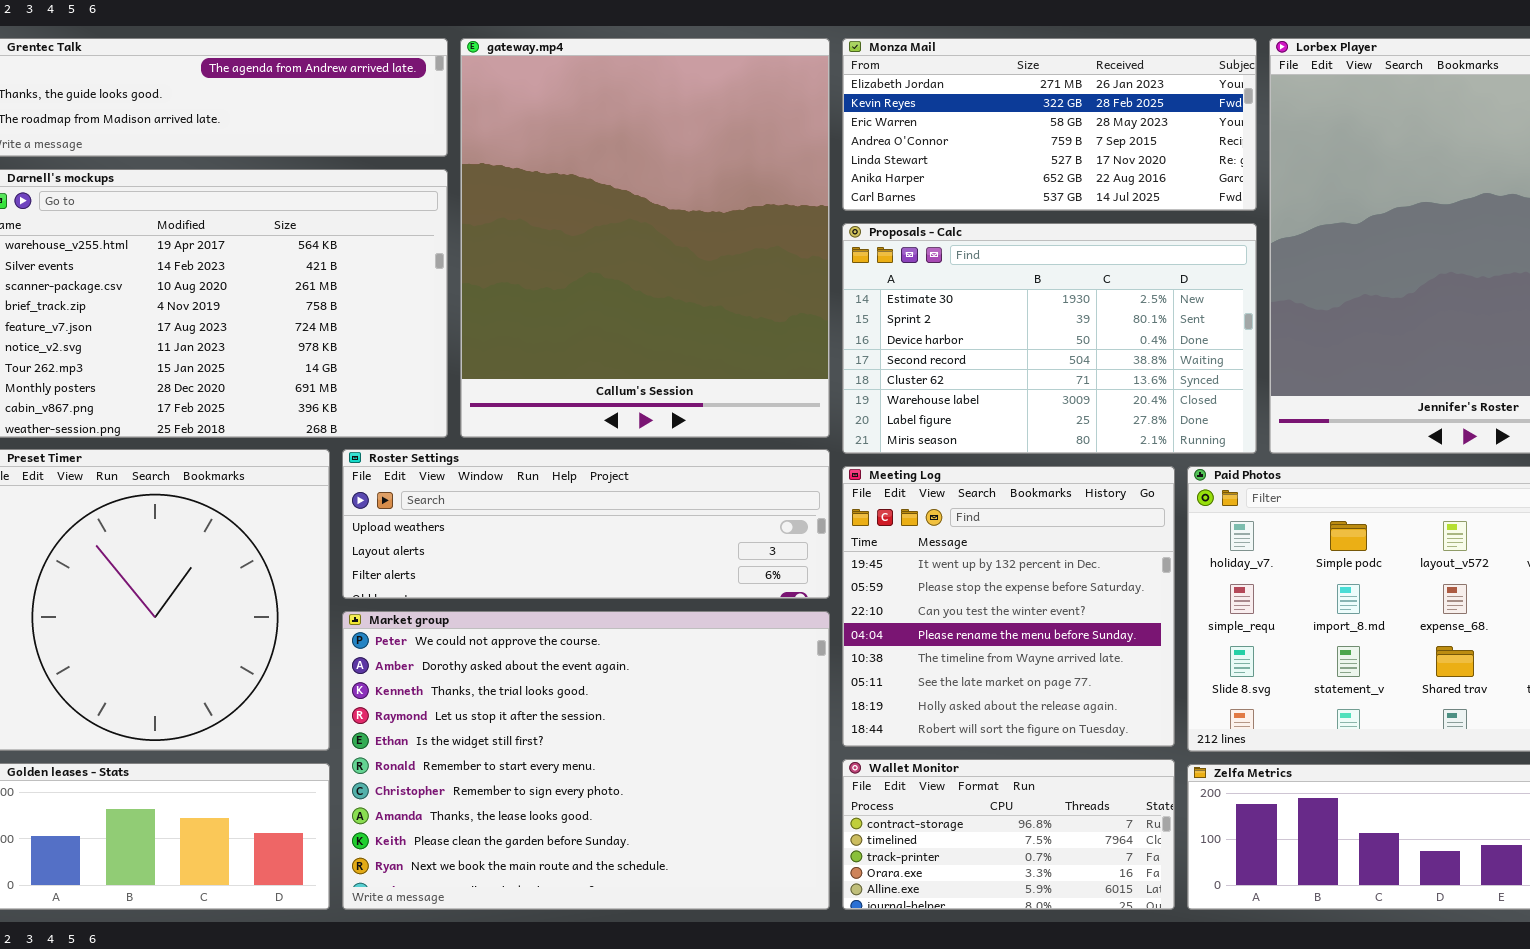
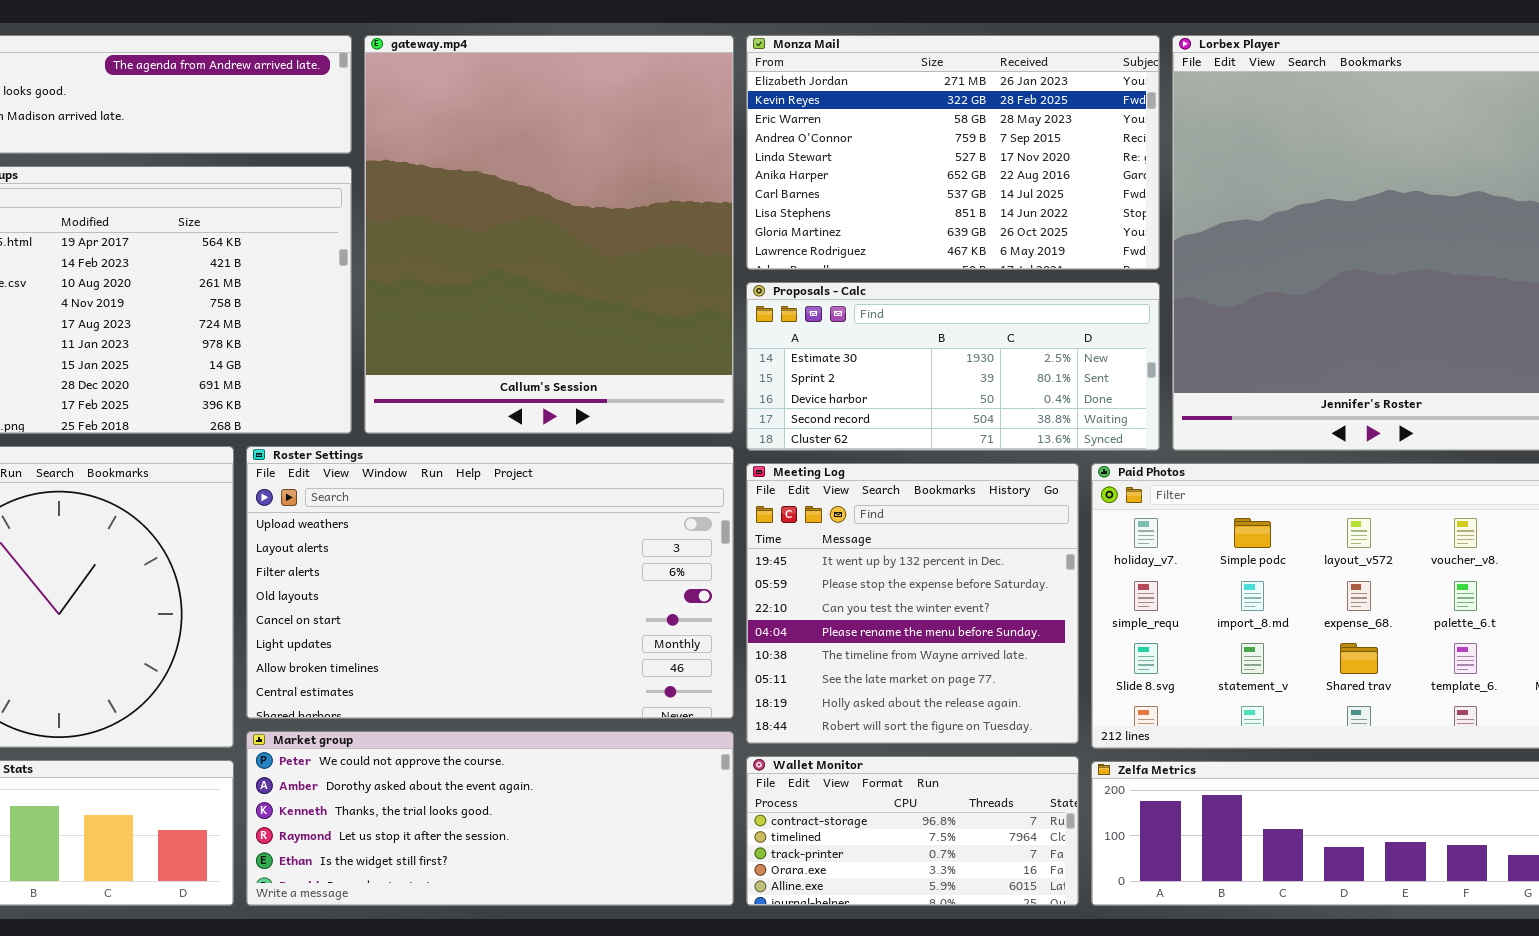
Monza Mail: [842,38,1257,211] -> [746,35,1160,270], resized
Proposals - Calc: [842,223,1257,454] -> [746,282,1160,451], resized
Roster Settings: [342,449,830,599] -> [246,446,734,719], resized
Market group: [342,611,830,910] -> [246,731,734,906], resized

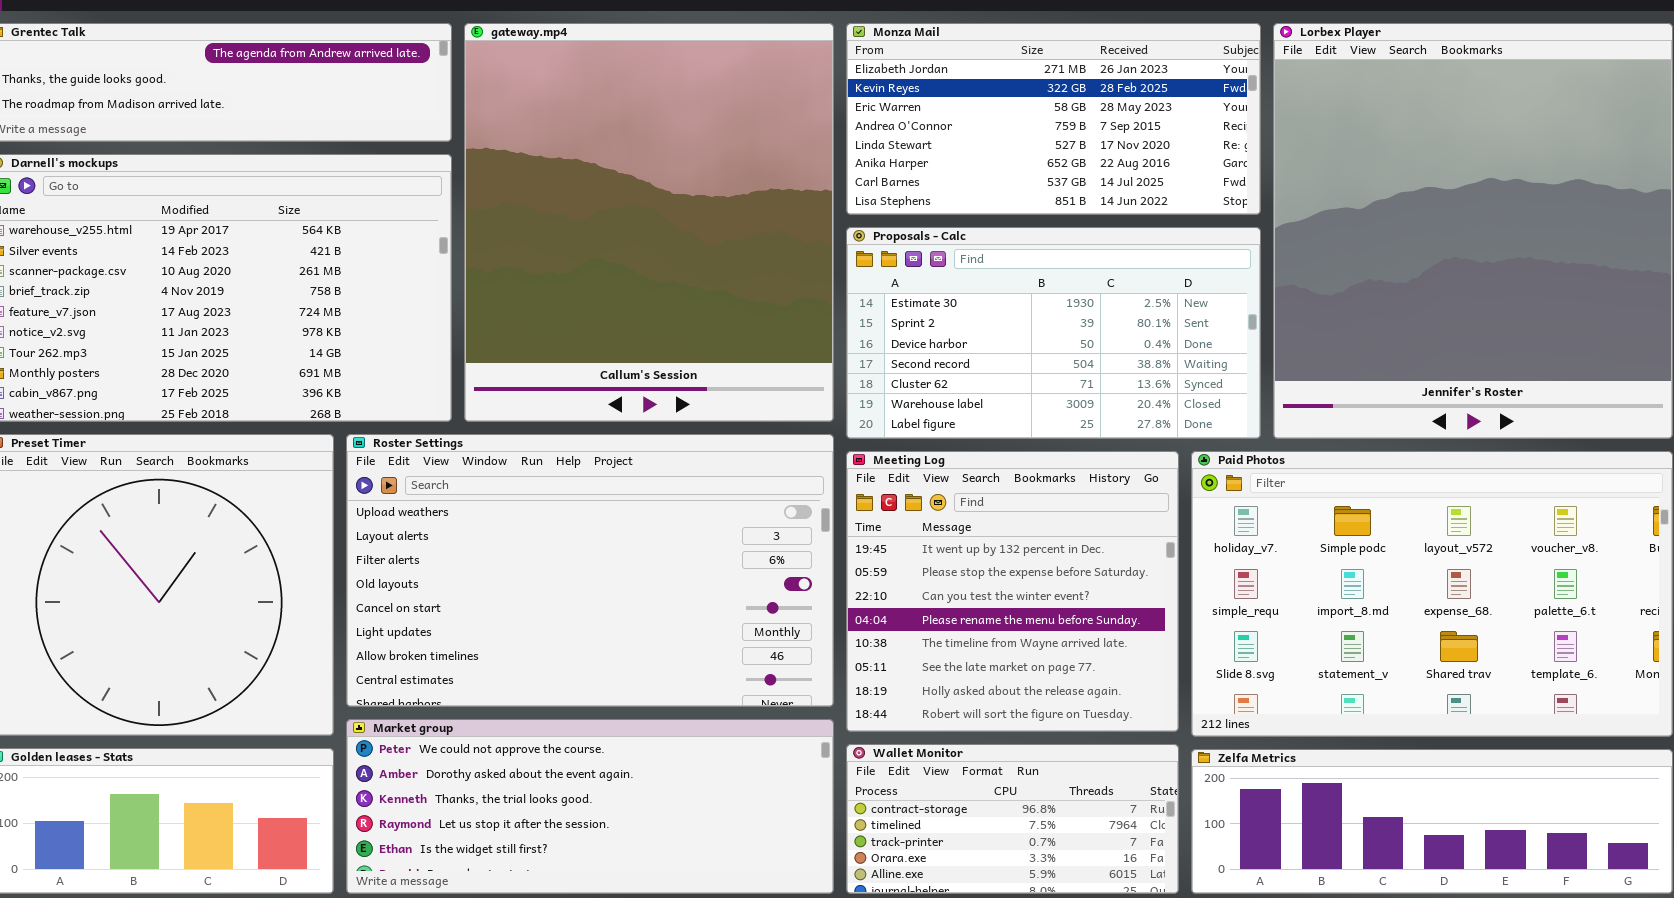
Monza Mail: [746,35,1160,270] -> [846,23,1261,215], resized
Proposals - Calc: [746,282,1160,451] -> [846,227,1261,439], resized

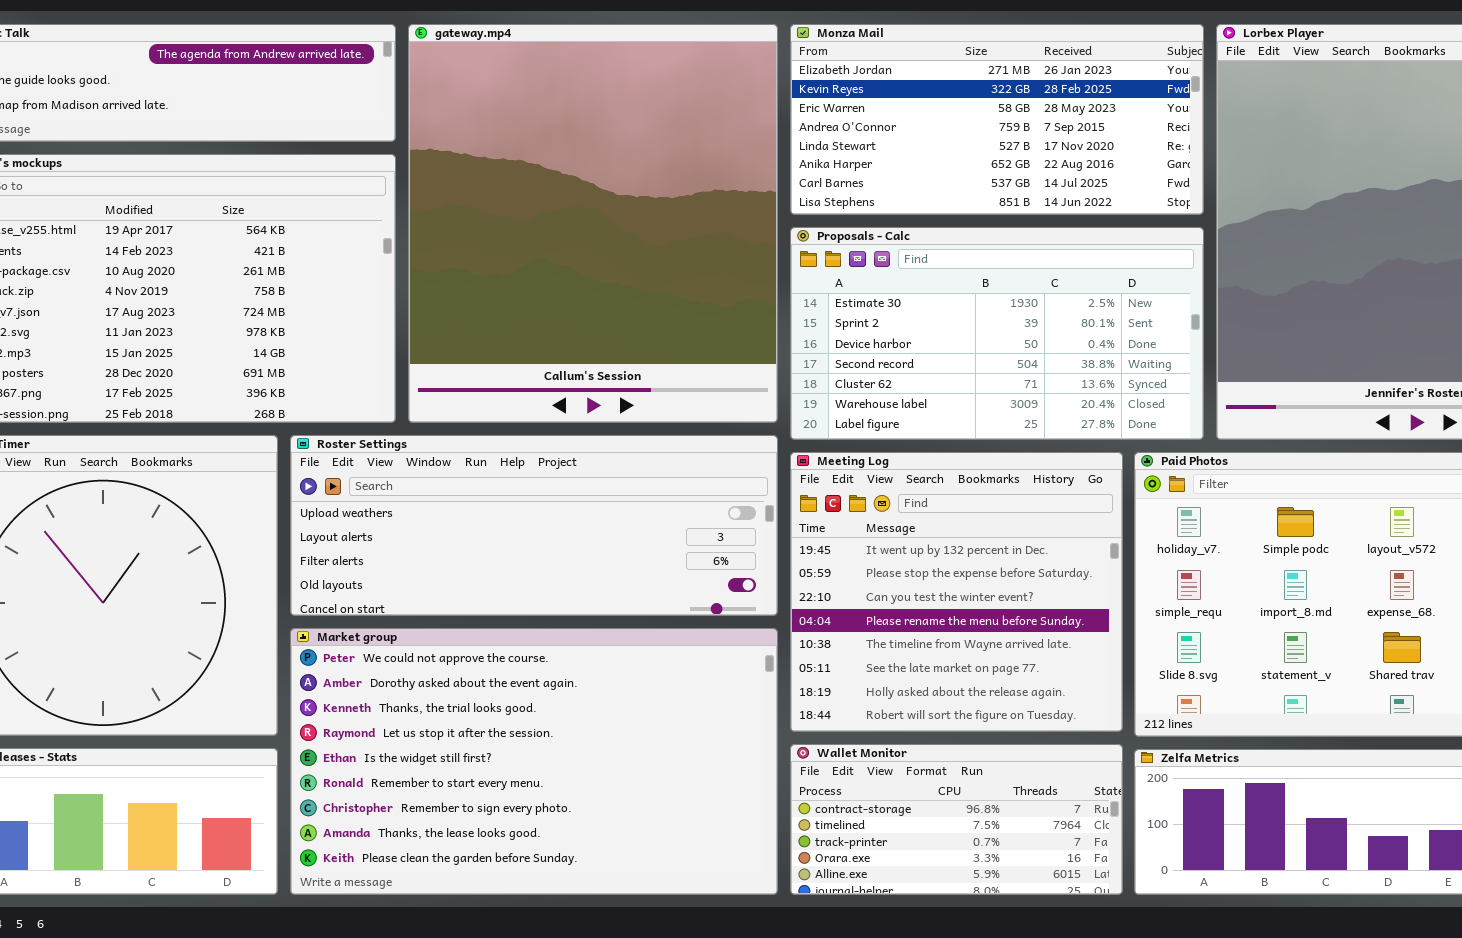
Roster Settings: [346,434,834,707] -> [290,435,778,616], resized
Market group: [346,719,834,894] -> [290,628,778,895], resized

